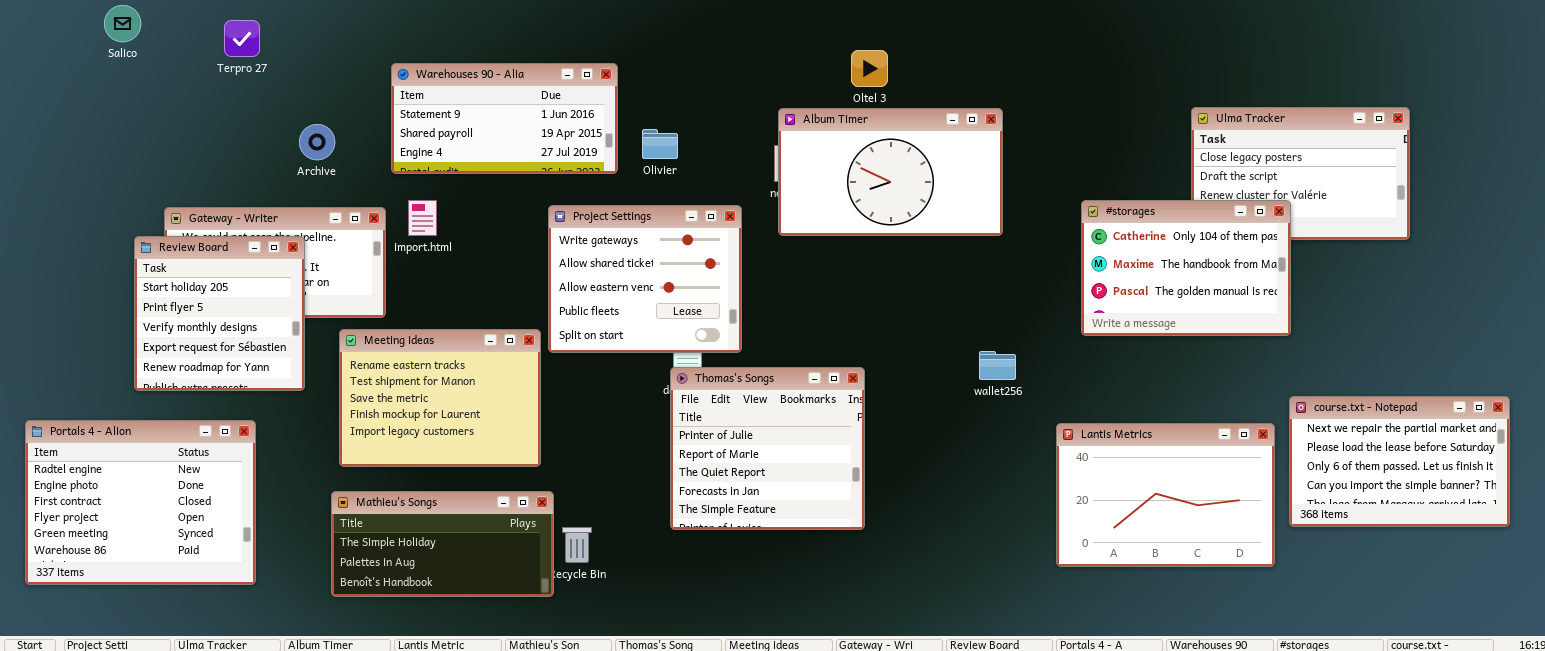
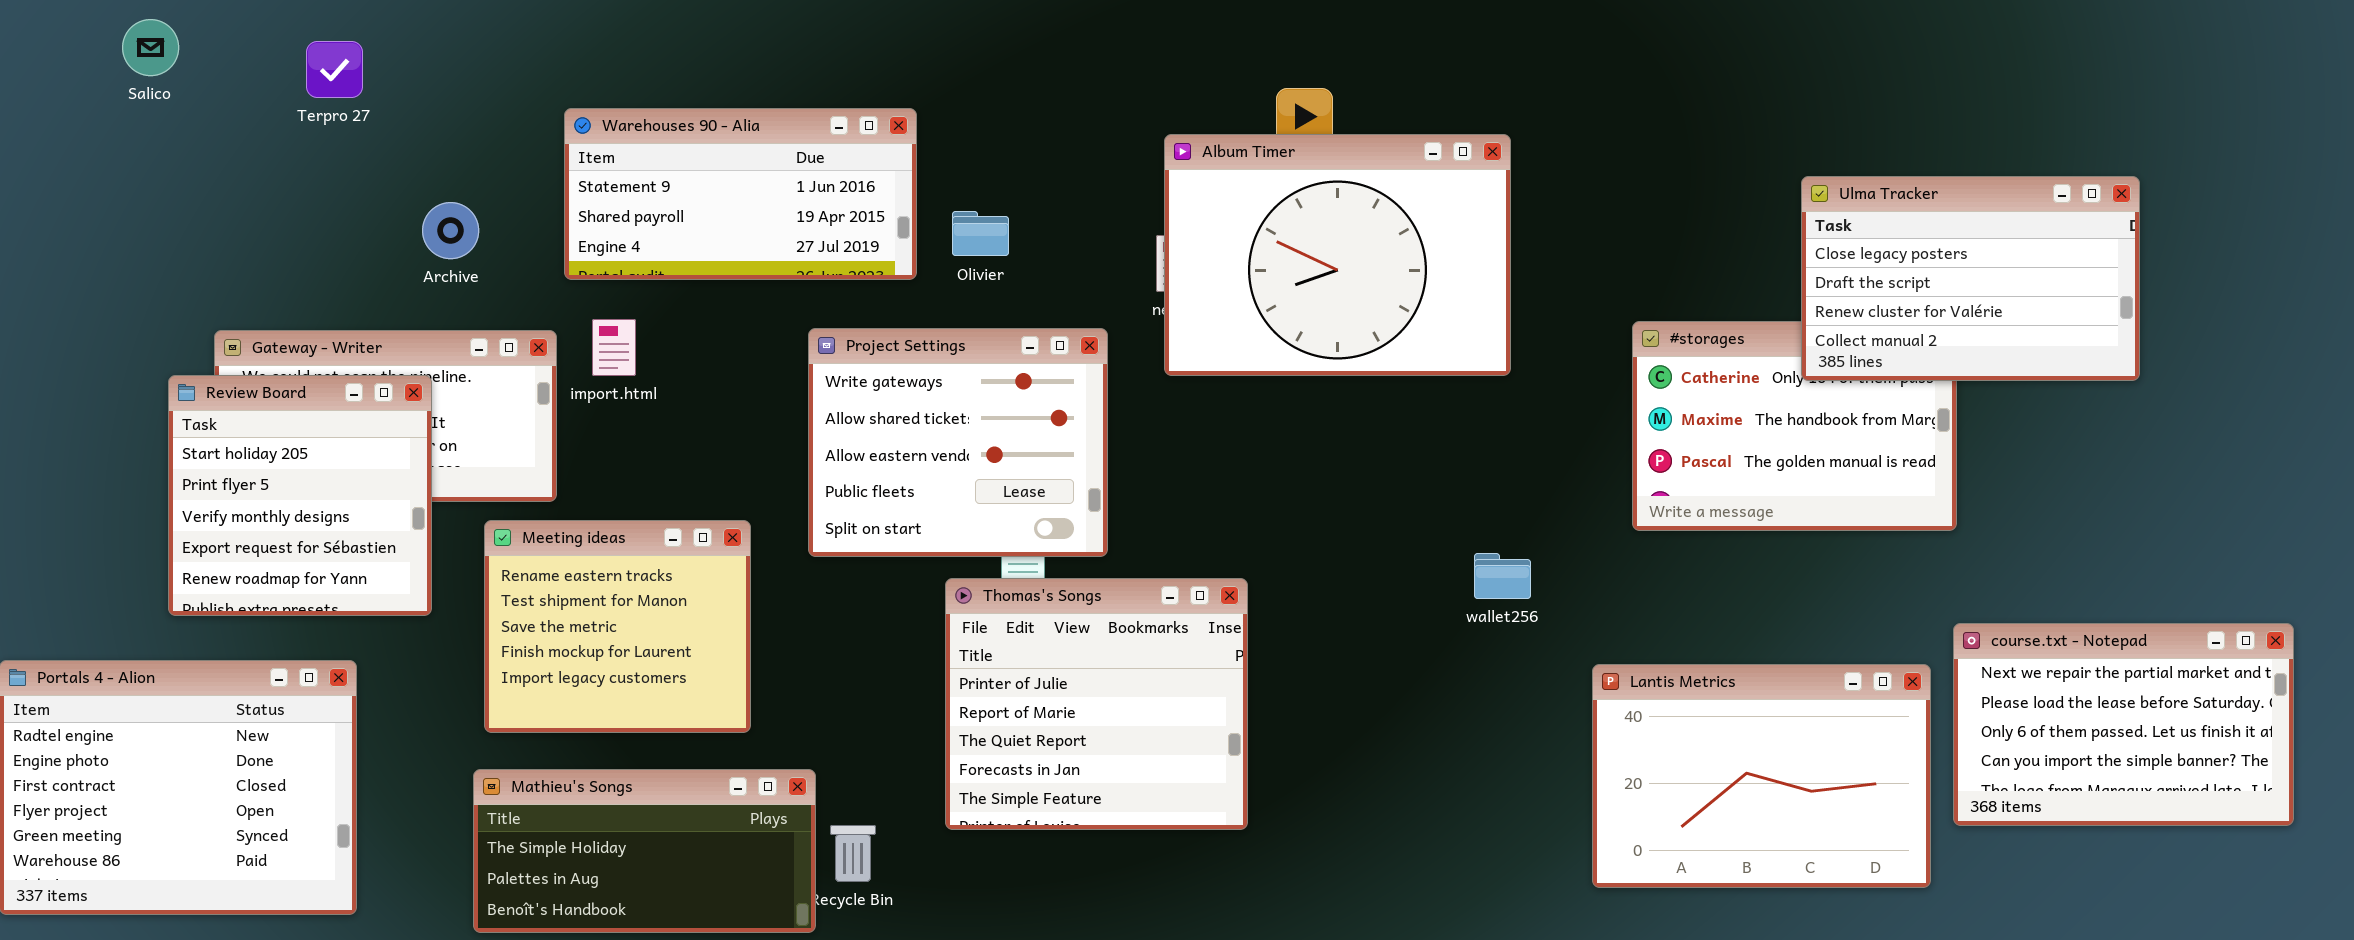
Ulma Tracker: [1191,107,1410,240] -> [1801,176,2140,381], raised
Album Timer: [778,108,1003,236] -> [1164,134,1511,376], resized
Meeting ideas: [339,329,541,467] -> [484,520,751,733], resized
Thomas's Songs: [670,367,865,530] -> [945,578,1248,830], moved

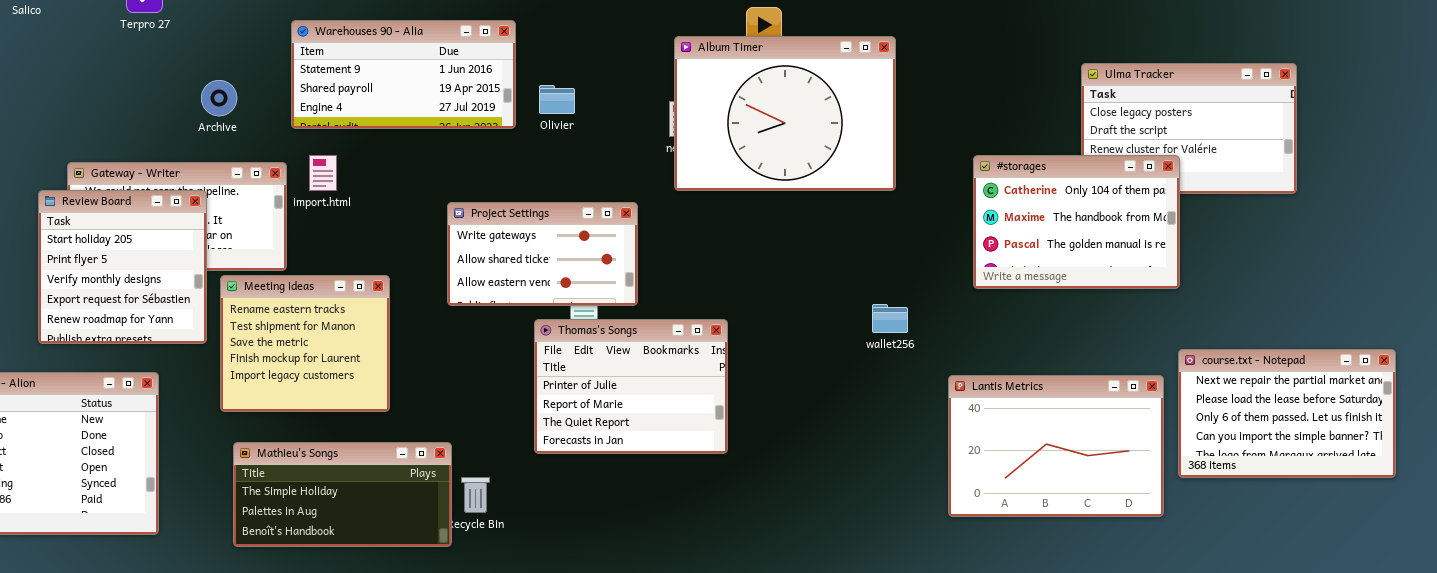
#storages: [1632,321,1957,531] -> [973,155,1180,289], raised
Project Settings: [808,328,1108,557] -> [447,202,638,306], resized
Meeting ideas: [484,520,751,733] -> [220,275,390,412], moved
Thomas's Songs: [945,578,1248,830] -> [534,319,728,454], resized

